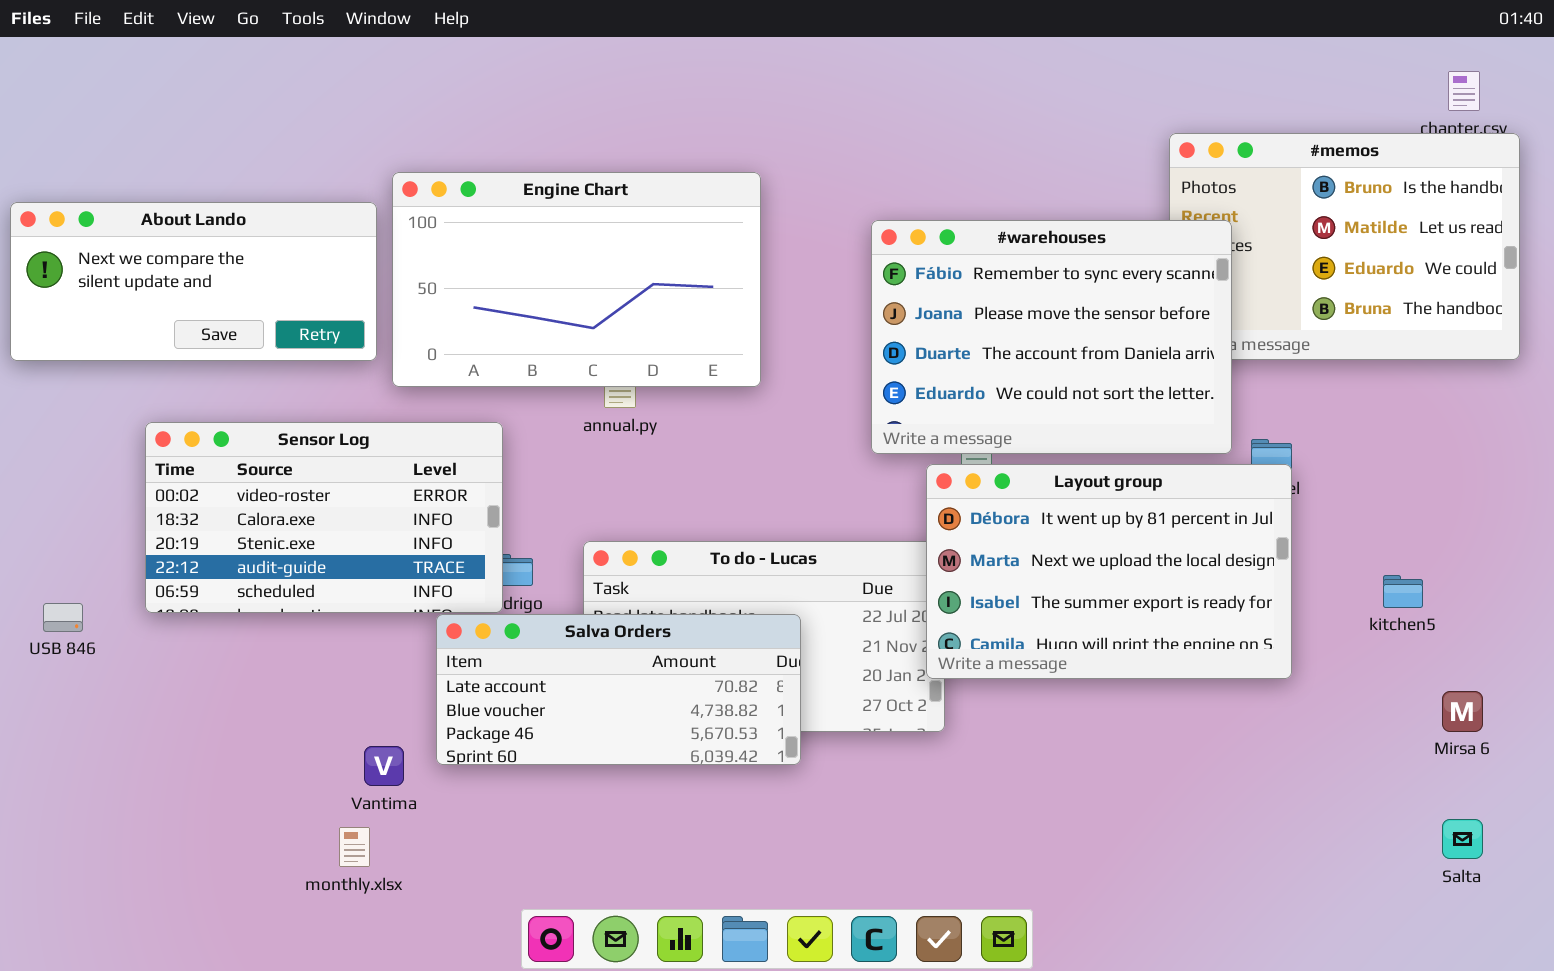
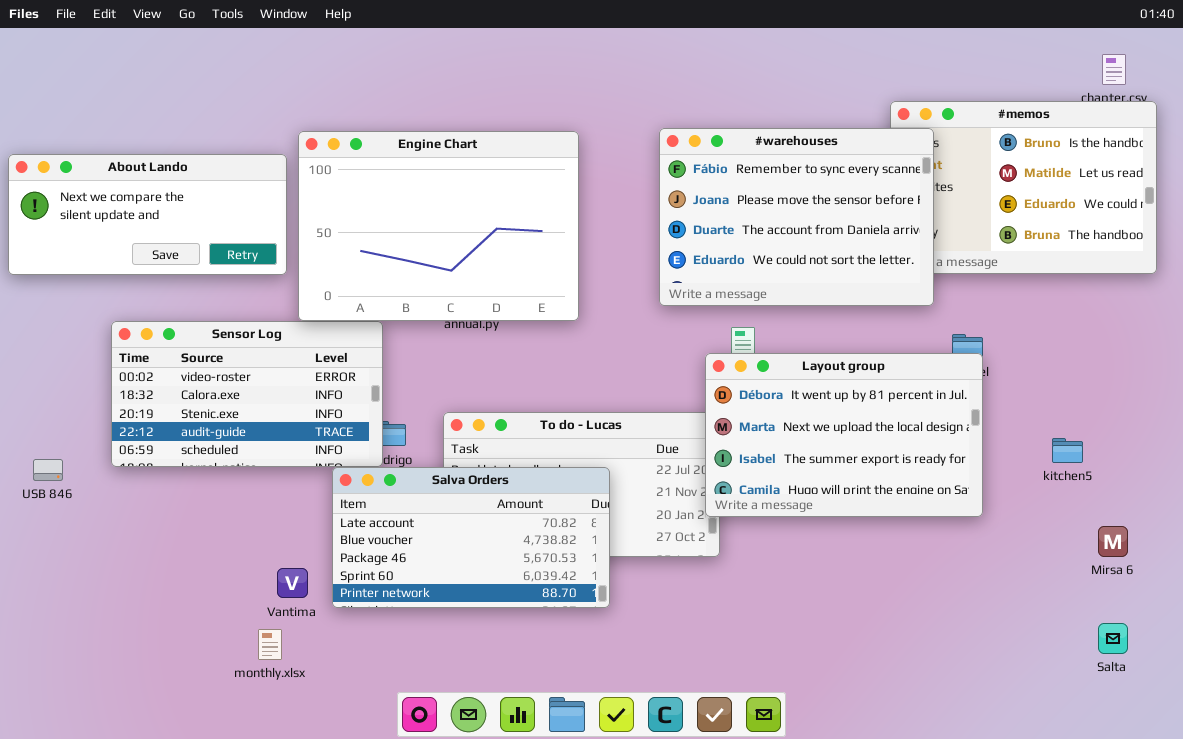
Engine Chart: [392,172,761,387] -> [298,131,579,321], resized
#warehouses: [871,220,1232,454] -> [659,128,934,306], moved
Salva Orders: [436,614,801,765] -> [332,467,610,608], resized

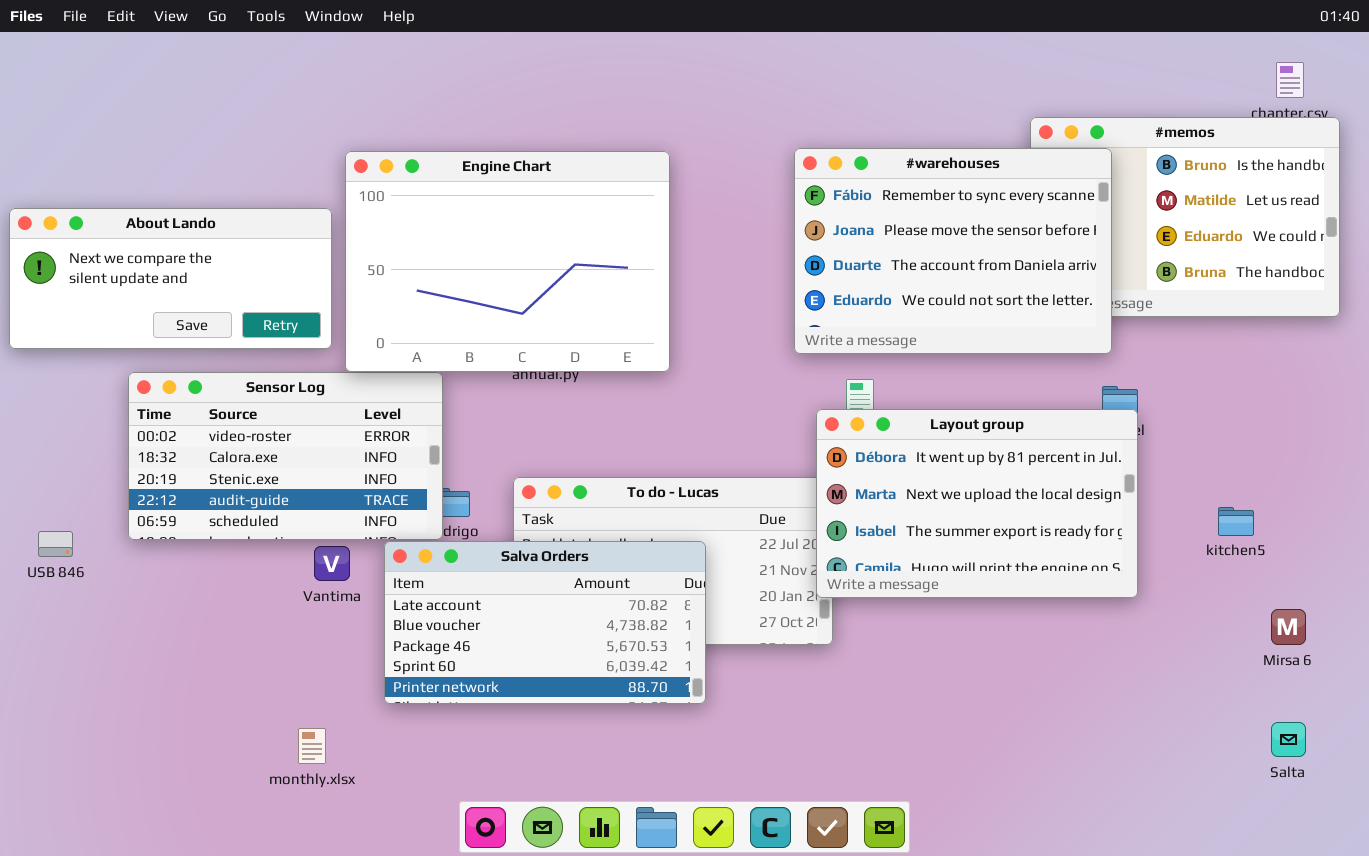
#warehouses: [659,128,934,306] -> [794,148,1112,354], moved
About Lando: [8,154,287,275] -> [9,208,332,349], moved
Vantima: [277,568,308,598] -> [314,546,350,581], moved

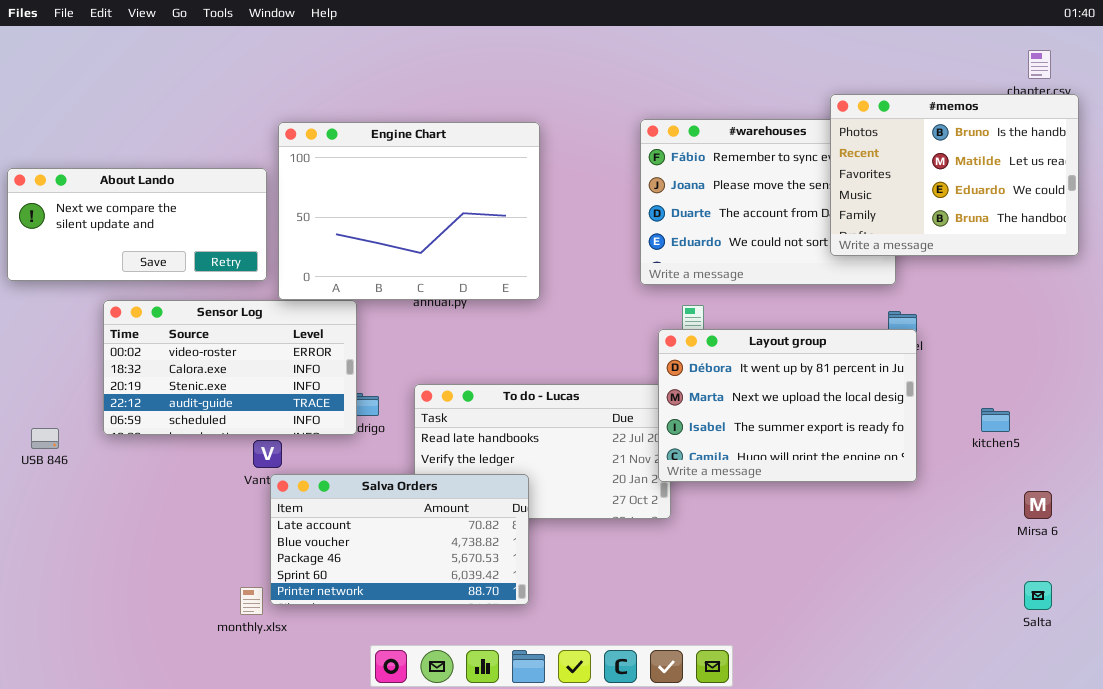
#memos: [1030,117,1340,317] -> [830,94,1079,256], raised
Salva Orders: [384,541,706,704] -> [270,474,529,605], moved

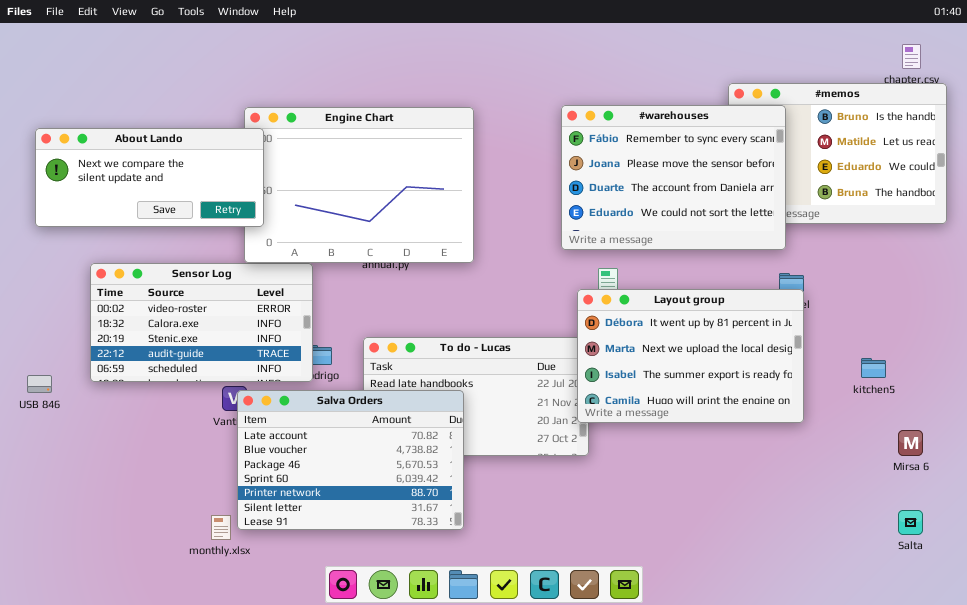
#warehouses: [640,119,896,285] -> [561,105,786,250], raised
About Lando: [7,168,267,281] -> [35,128,264,227], moved
Salva Orders: [270,474,529,605] -> [237,390,464,530], resized

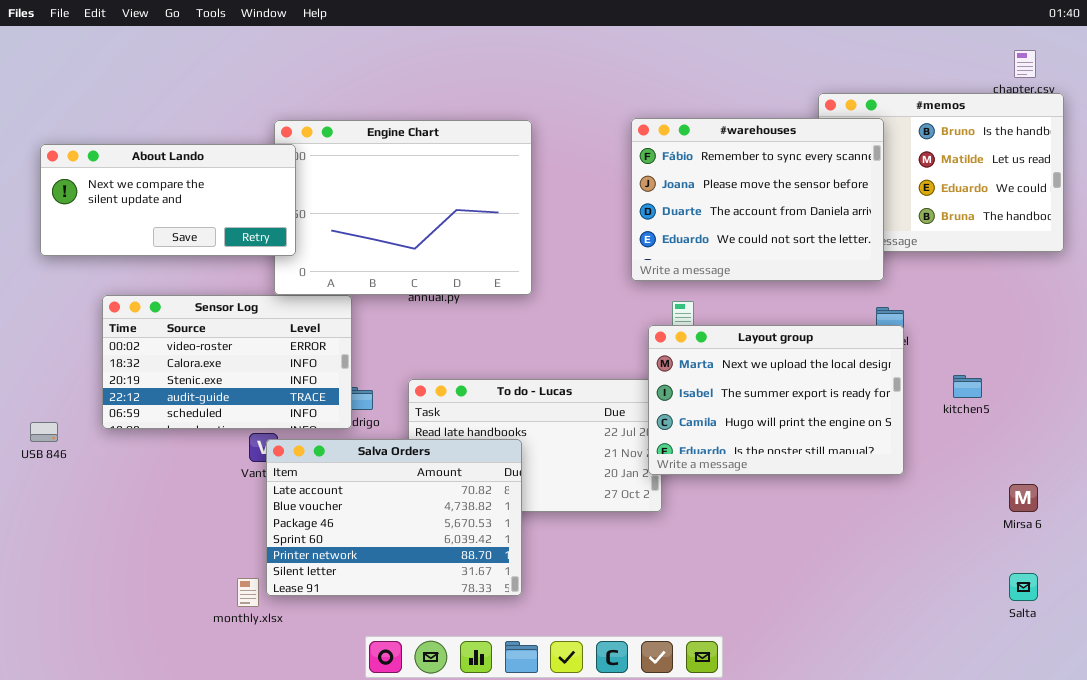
Layout group: [577,289,804,423] -> [648,325,904,475], scrolled down 1 row
kitchen5: [861,358,886,378] -> [953,375,982,398], moved

